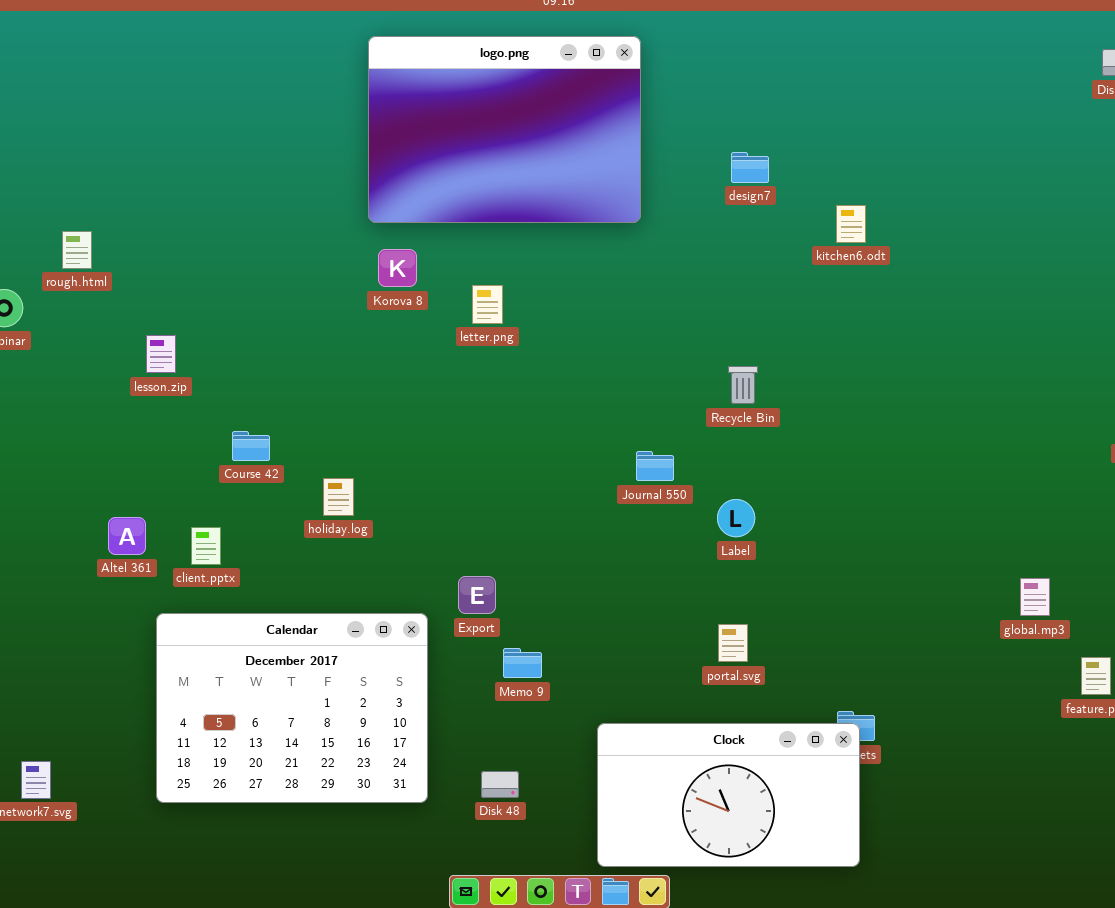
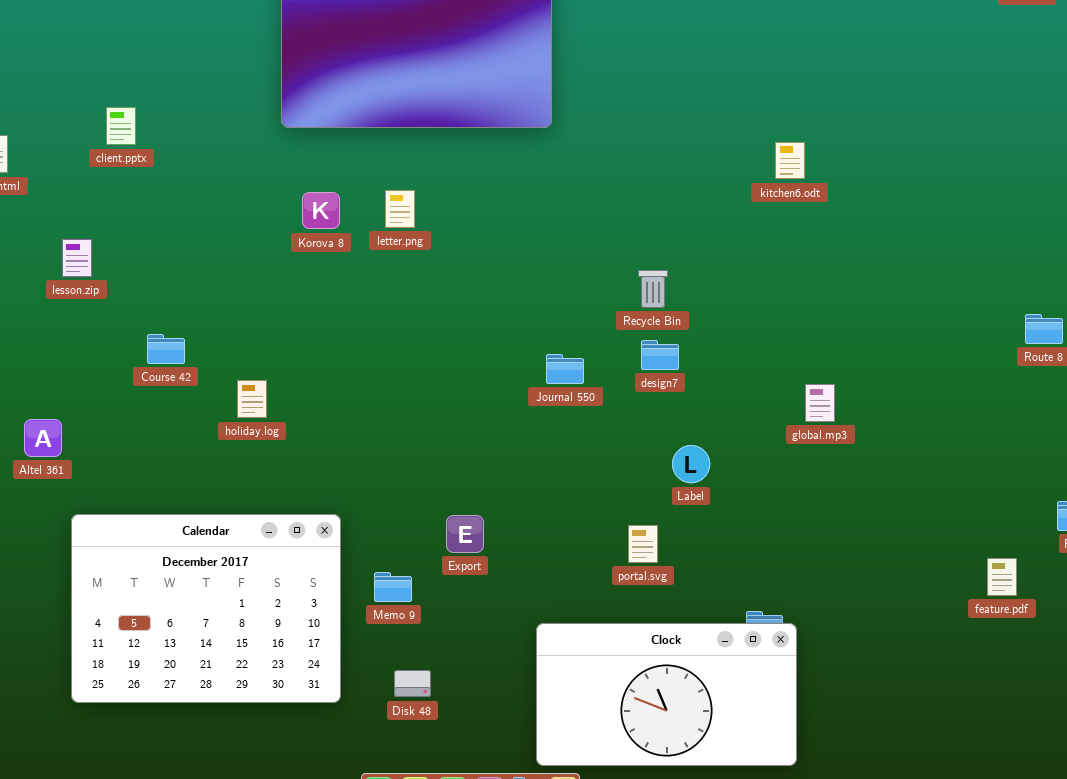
design7: [731,152,769,183] -> [641,340,679,370], moved
kitchen6.odt: [836,205,866,243] -> [775,142,805,179], moved
Korova 8: [378,249,417,287] -> [302,192,340,229], moved
Label: [717,499,755,537] -> [672,445,710,483], moved
client.pptx: [191,527,221,565] -> [106,107,136,145], moved
Export: [458,576,496,614] -> [446,515,484,553], moved
global.mp3: [1020,578,1050,616] -> [805,384,835,422], moved
Memo 9: [503,648,542,678] -> [374,572,412,602], moved
Clock: [597,723,860,867] -> [536,623,797,766], moved

